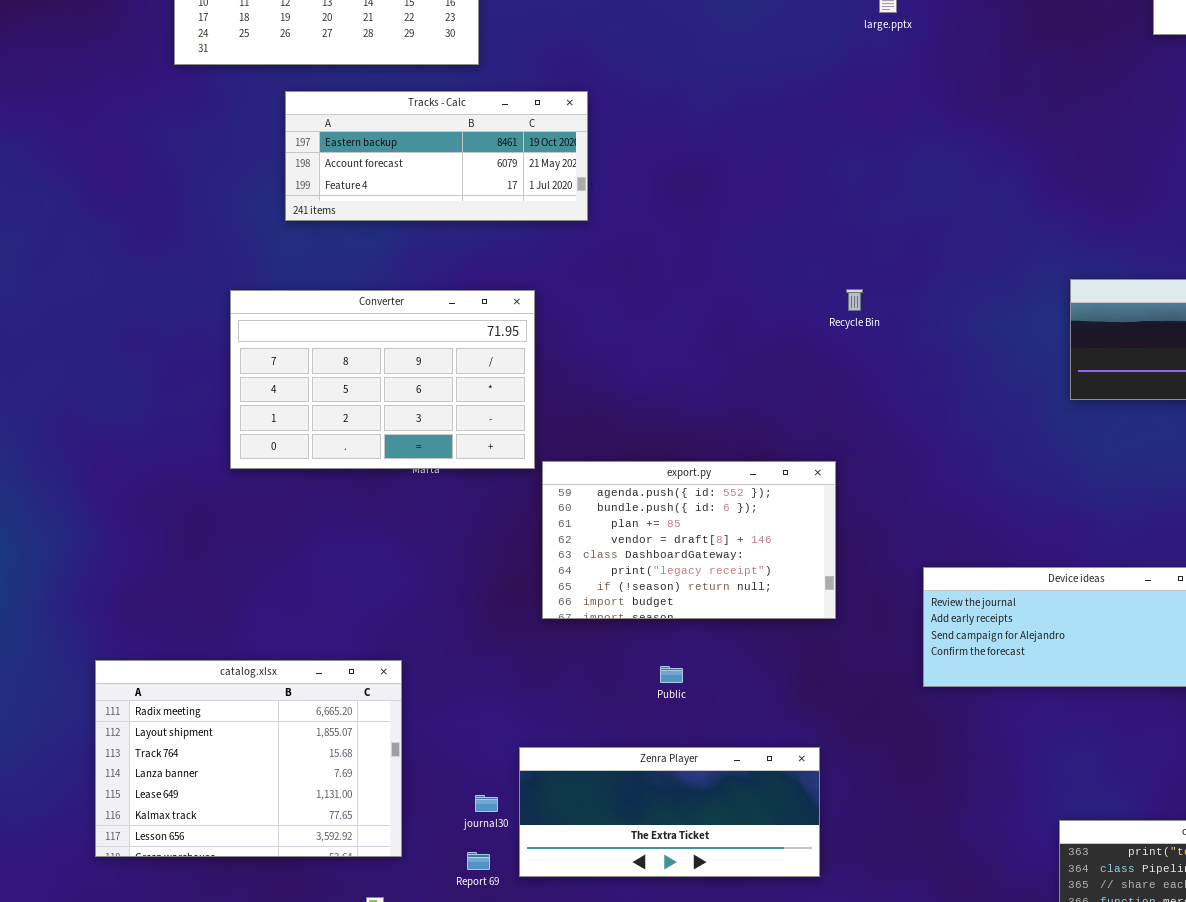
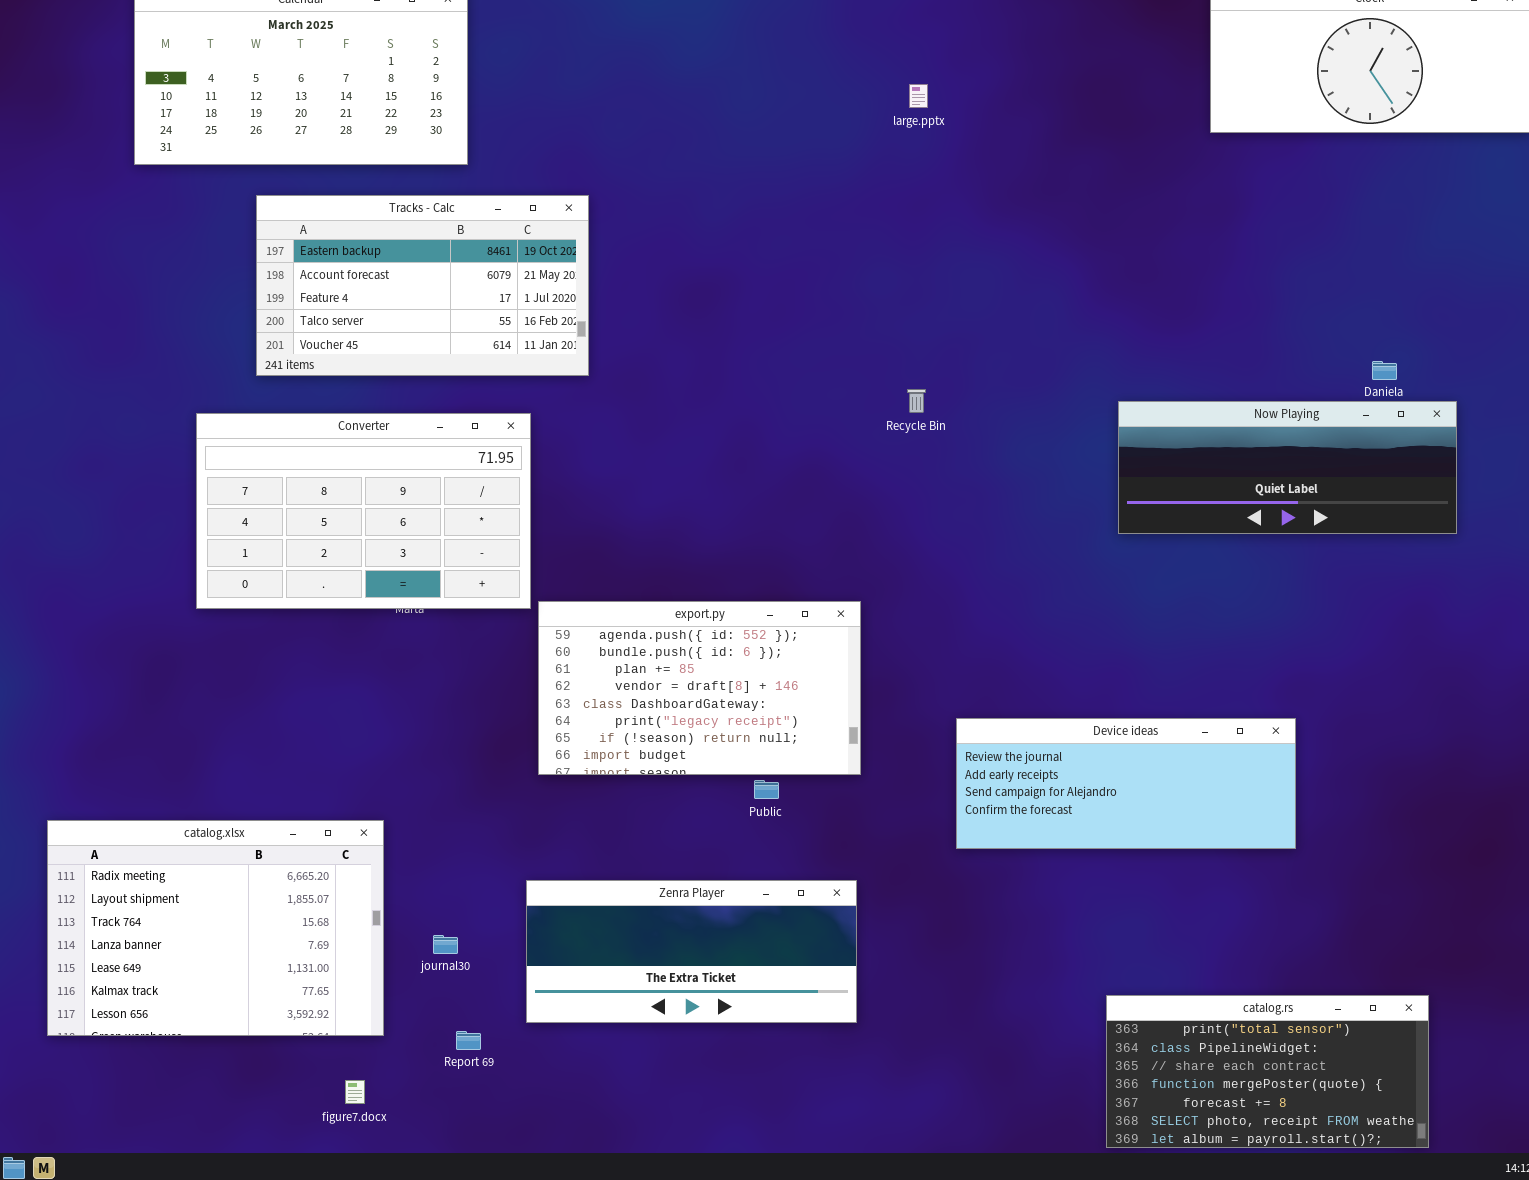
Tracks - Calc: [285,91,588,221] -> [256,195,589,376], resized
Recycle Bin: [846,289,863,311] -> [907,389,926,413], moved
Public: [660,666,683,683] -> [754,780,779,799], moved
Zenra Player: [519,747,820,877] -> [526,880,857,1023], moved
journal30: [475,795,498,812] -> [433,935,458,954], moved

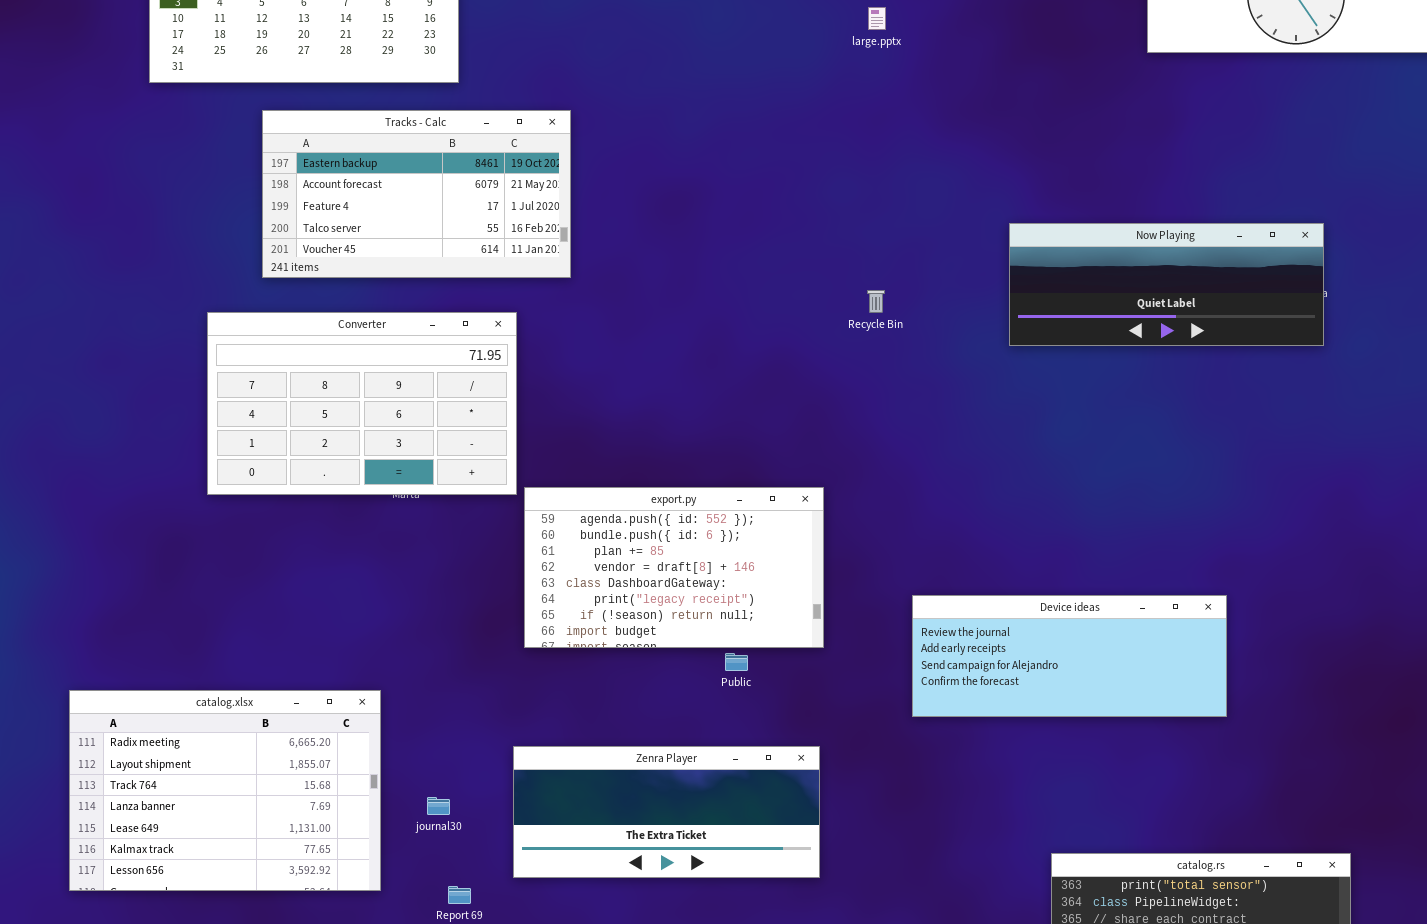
Now Playing: [1118,401,1457,534] -> [1009,223,1324,346], moved

